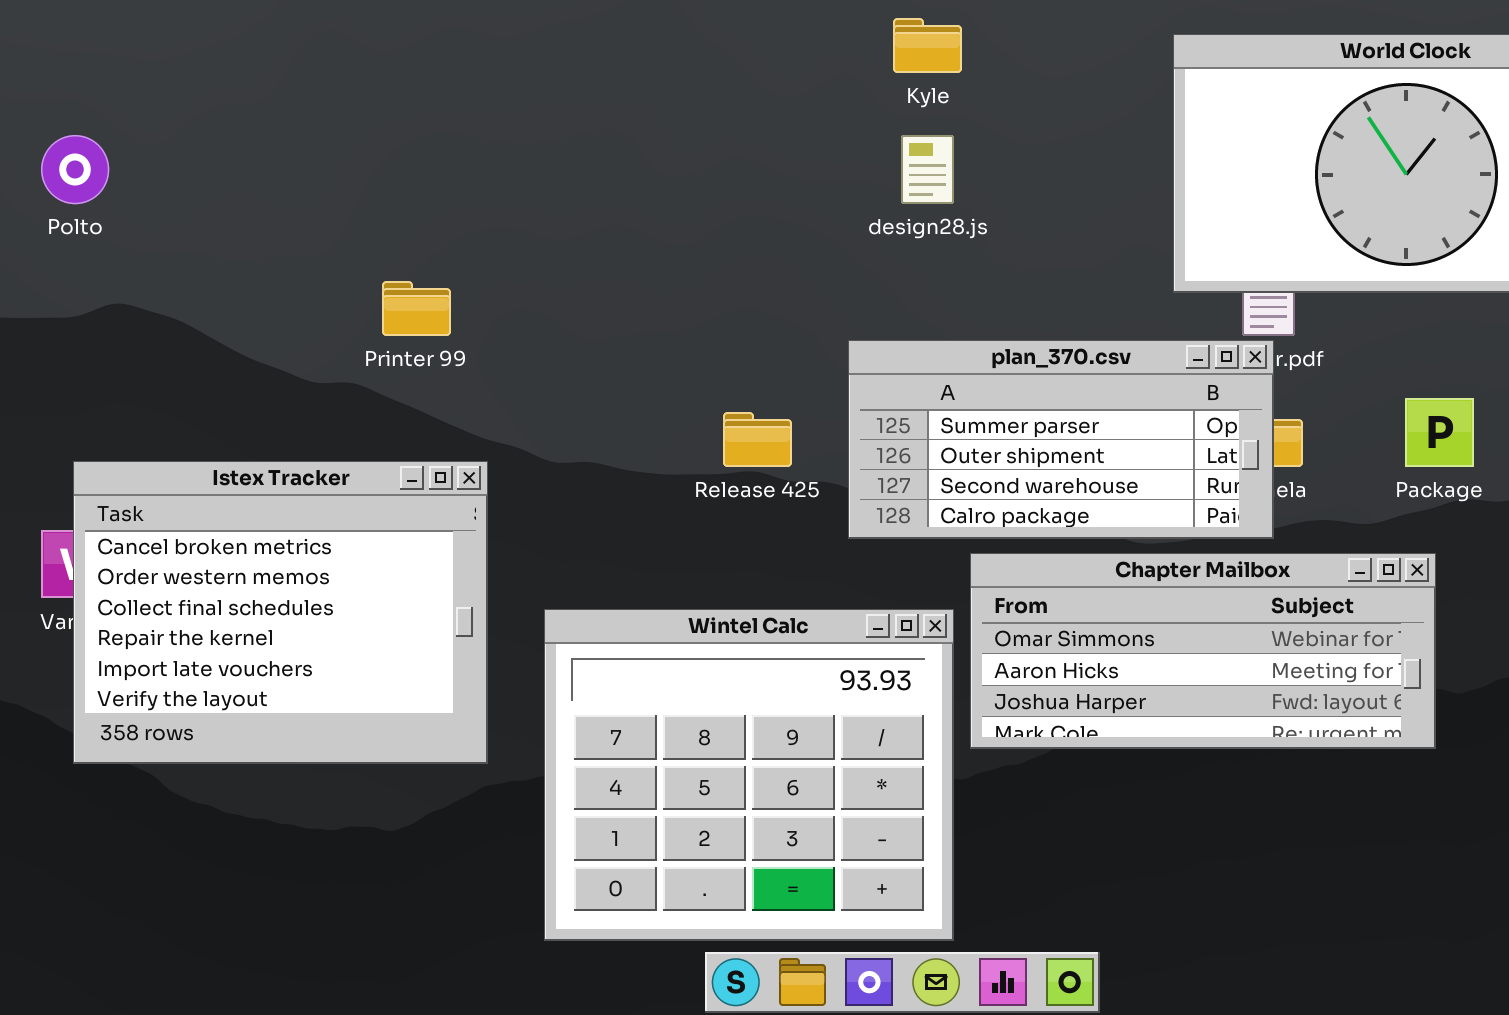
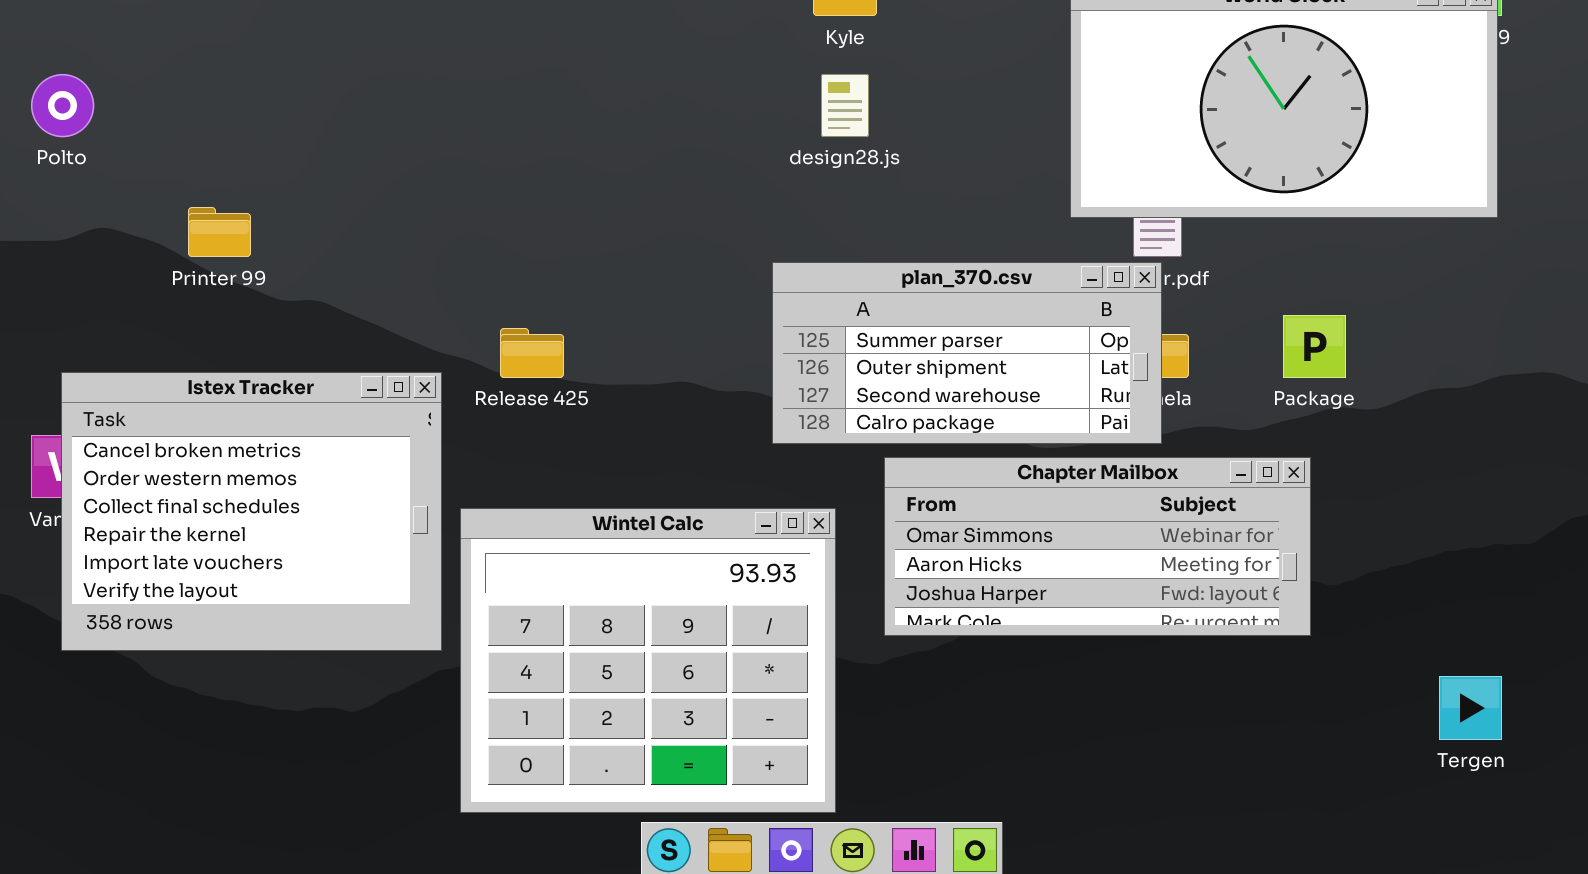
Printer 99: [382,281,451,336] -> [188,207,251,257], moved
Release 425: [723,412,792,467] -> [500,328,564,378], moved
Wintel Calc: [544,609,954,941] -> [460,508,836,813], moved

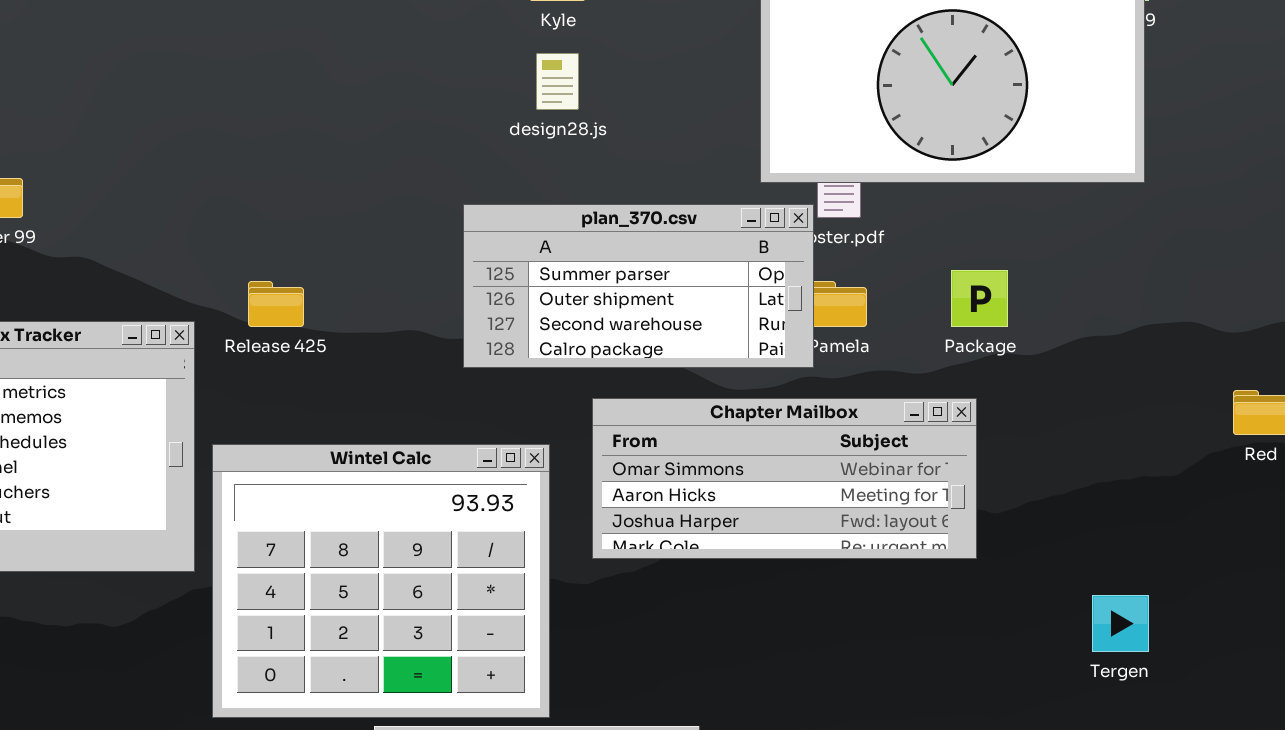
plan_370.csv: [772,262,1162,444] -> [463,204,814,368], moved

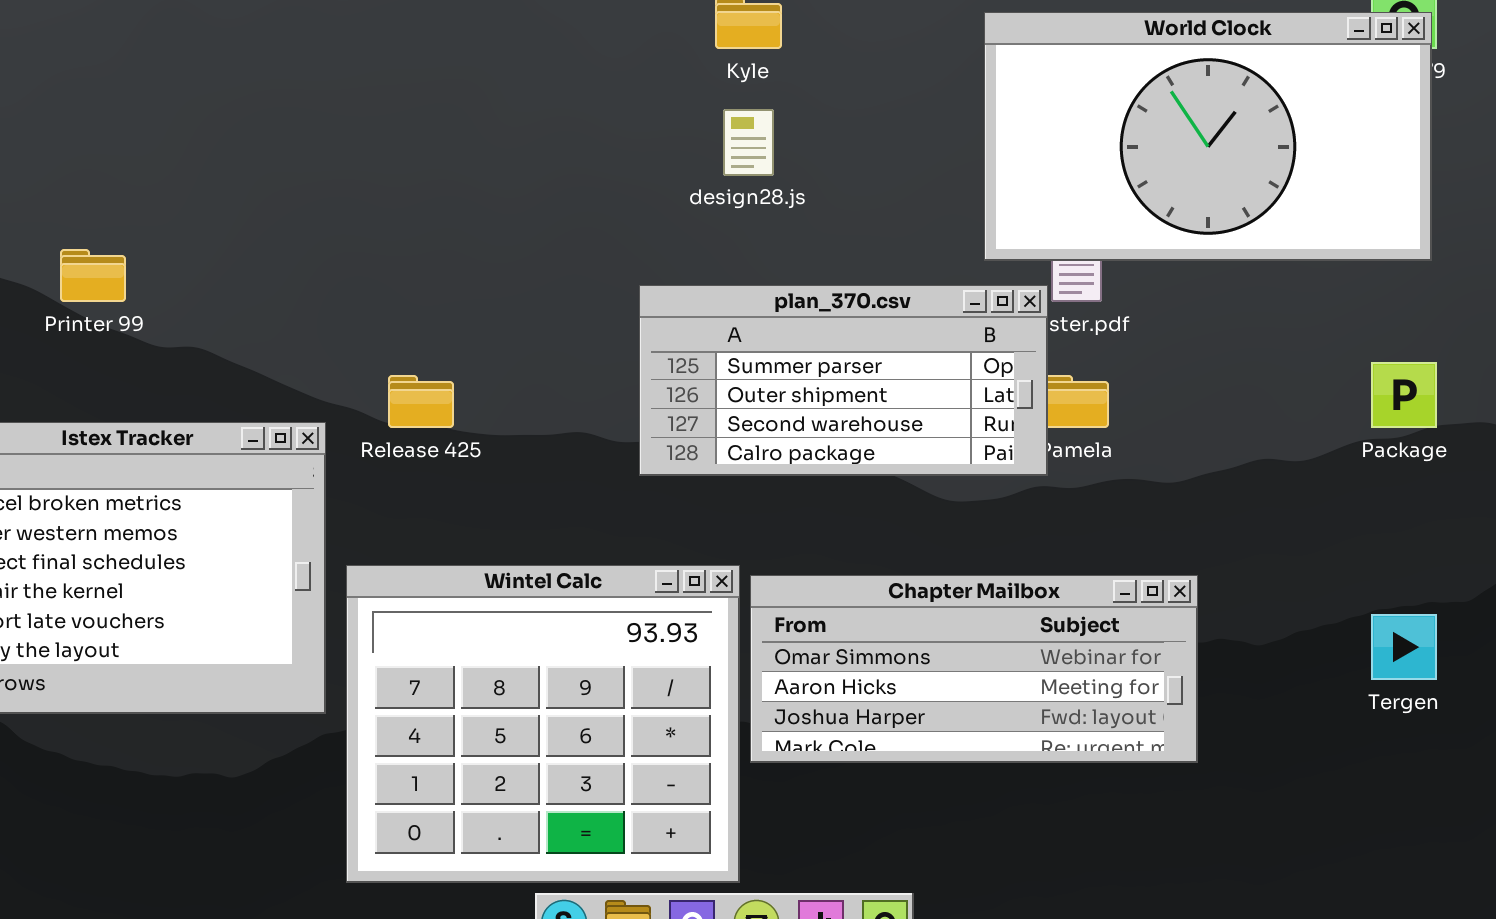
Package: [951,270,1008,327] -> [1371,362,1437,428], moved
Chapter Mailbox: [592,398,977,559] -> [750,575,1198,763], moved
Tergen: [1092,595,1149,652] -> [1371,614,1437,680], moved

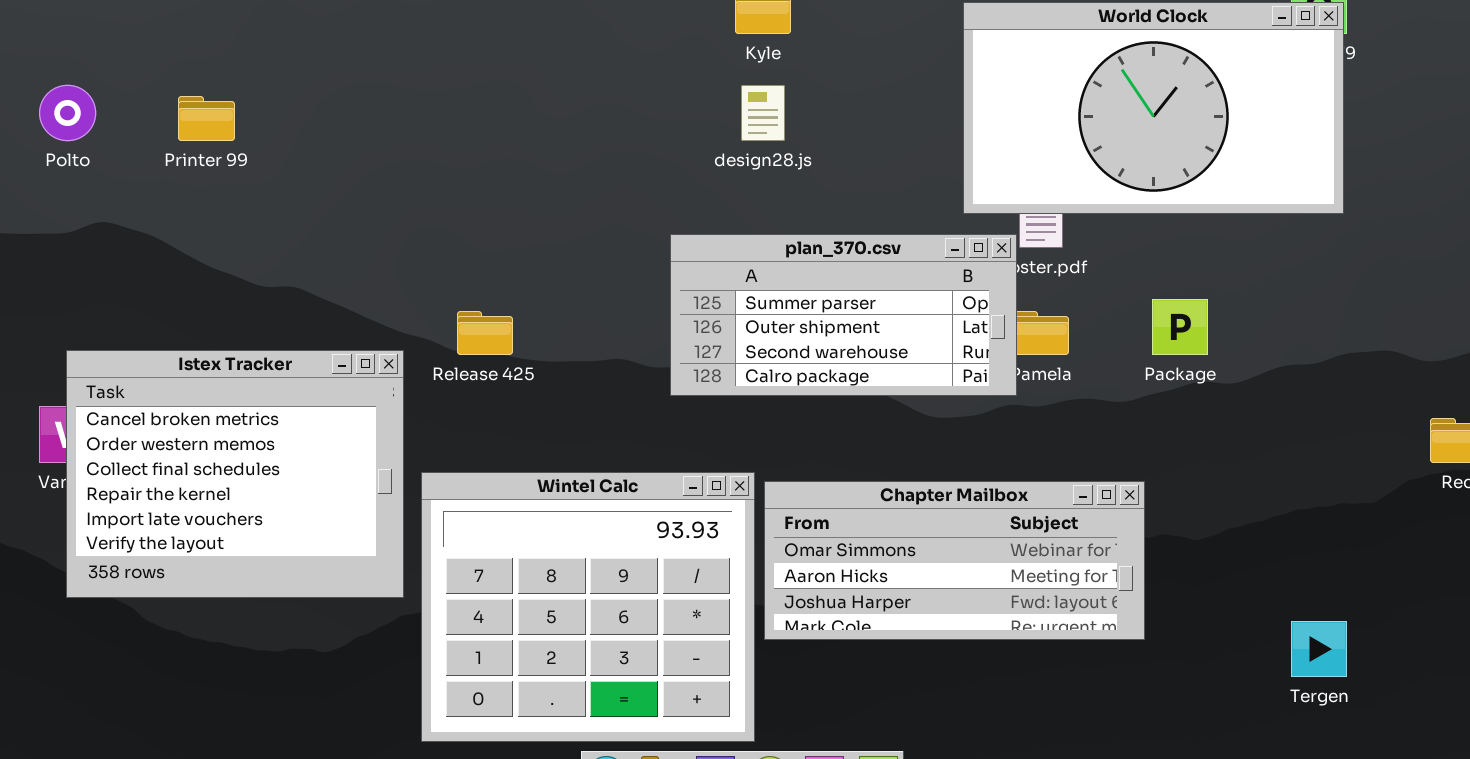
Printer 99: [60,249,126,302] -> [178,96,235,141], moved
Package: [1371,362,1437,428] -> [1152,299,1208,355], moved
Tergen: [1371,614,1437,680] -> [1291,621,1347,677], moved

